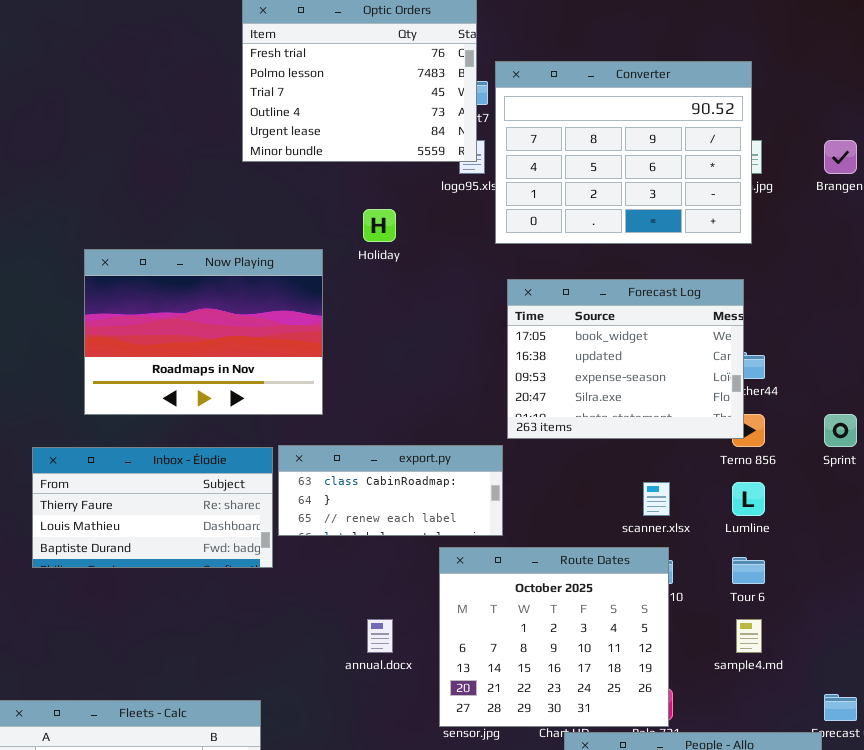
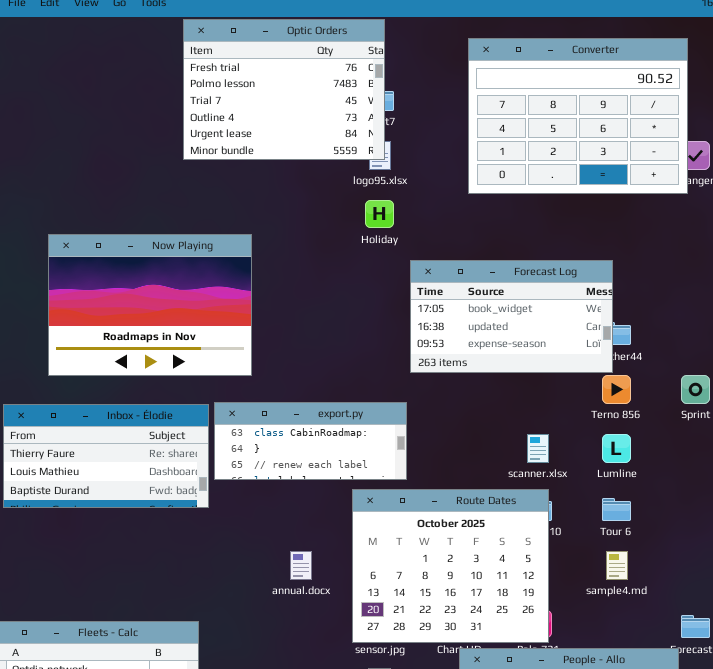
Converter: [495,61,752,244] -> [468,38,688,194], moved
Holiday: [363,209,396,242] -> [365,200,394,228], moved
Forecast Log: [507,279,744,439] -> [410,260,613,373], resized

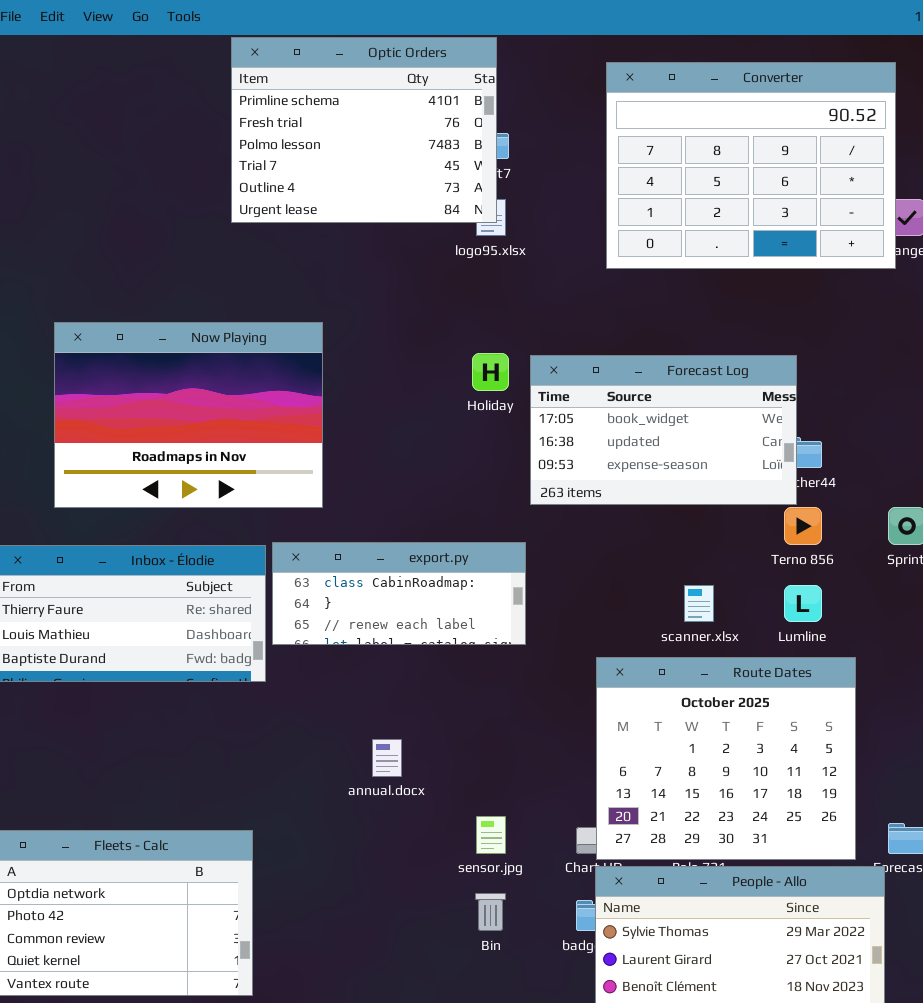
Optic Orders: [183,19,385,160] -> [231,37,497,223], scrolled up 1 row
Holiday: [365,200,394,228] -> [472,353,509,391], moved
Route Dates: [352,489,549,643] -> [596,657,856,860], moved

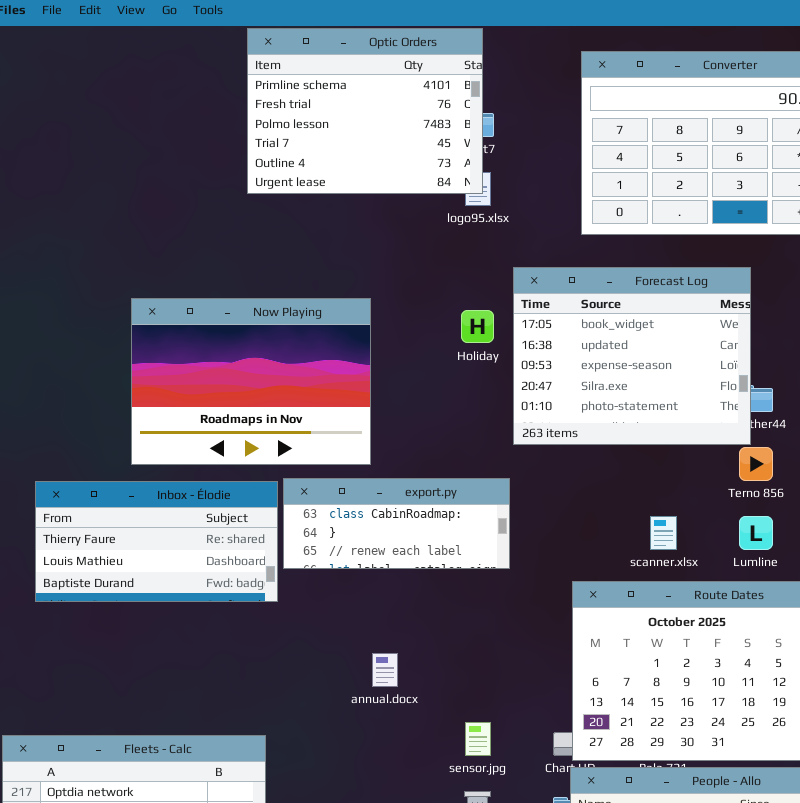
Now Playing: [54,322,323,508] -> [131,298,371,465], moved
Forecast Log: [530,355,797,505] -> [513,267,751,445], resized

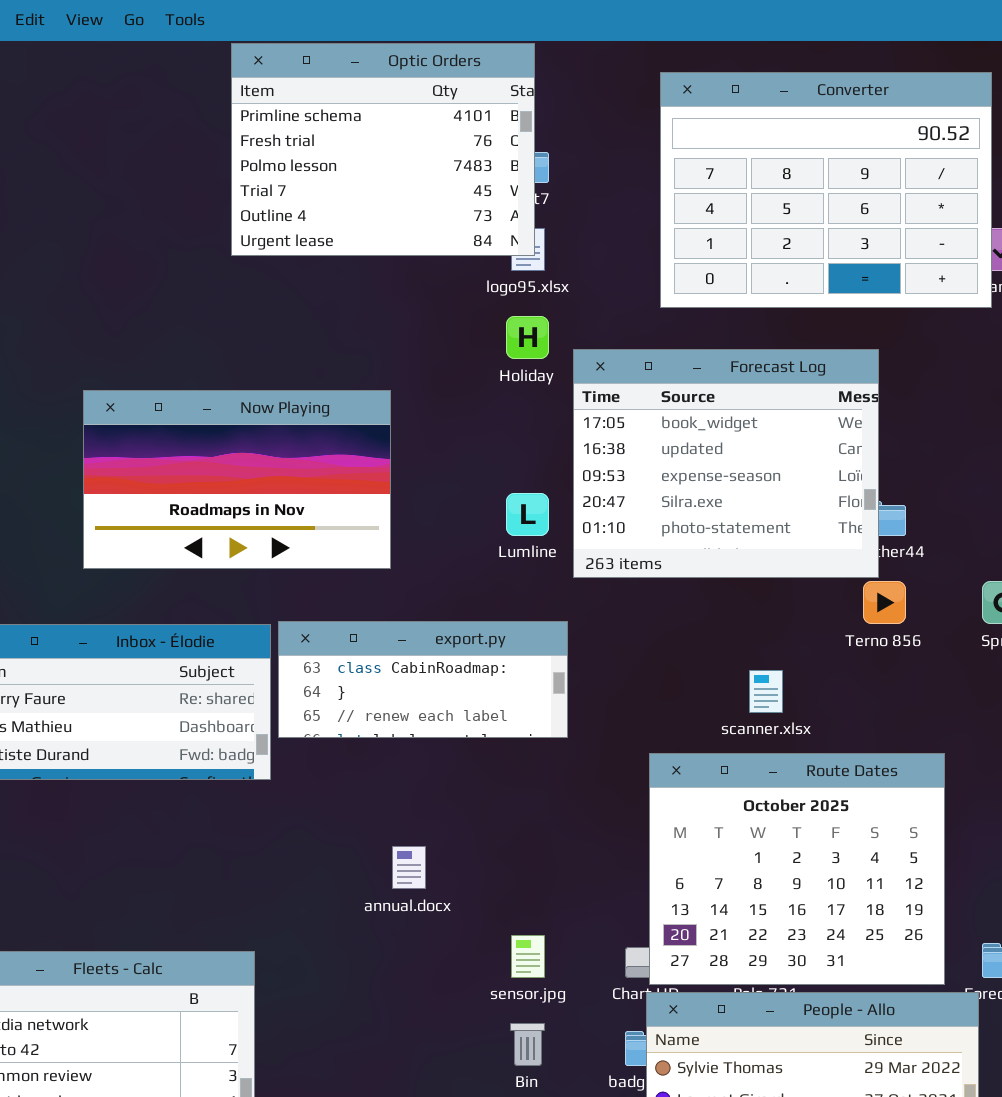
Now Playing: [131,298,371,465] -> [83,390,391,569], resized
Holiday: [461,310,494,343] -> [506,316,549,359], moved
Lumline: [739,516,773,550] -> [506,493,549,536], moved

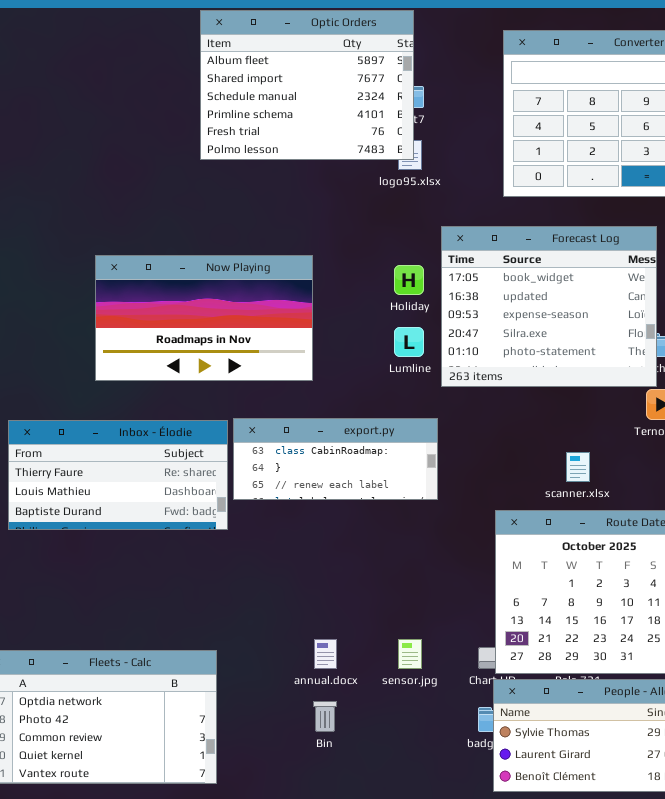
Optic Orders: [231,43,535,256] -> [200,10,414,160], scrolled up 3 rows
Holiday: [506,316,549,359] -> [394,265,424,295], moved
annual.docx: [392,846,426,889] -> [314,639,337,669], moved
Bin: [510,1023,545,1066] -> [313,701,337,732], moved

